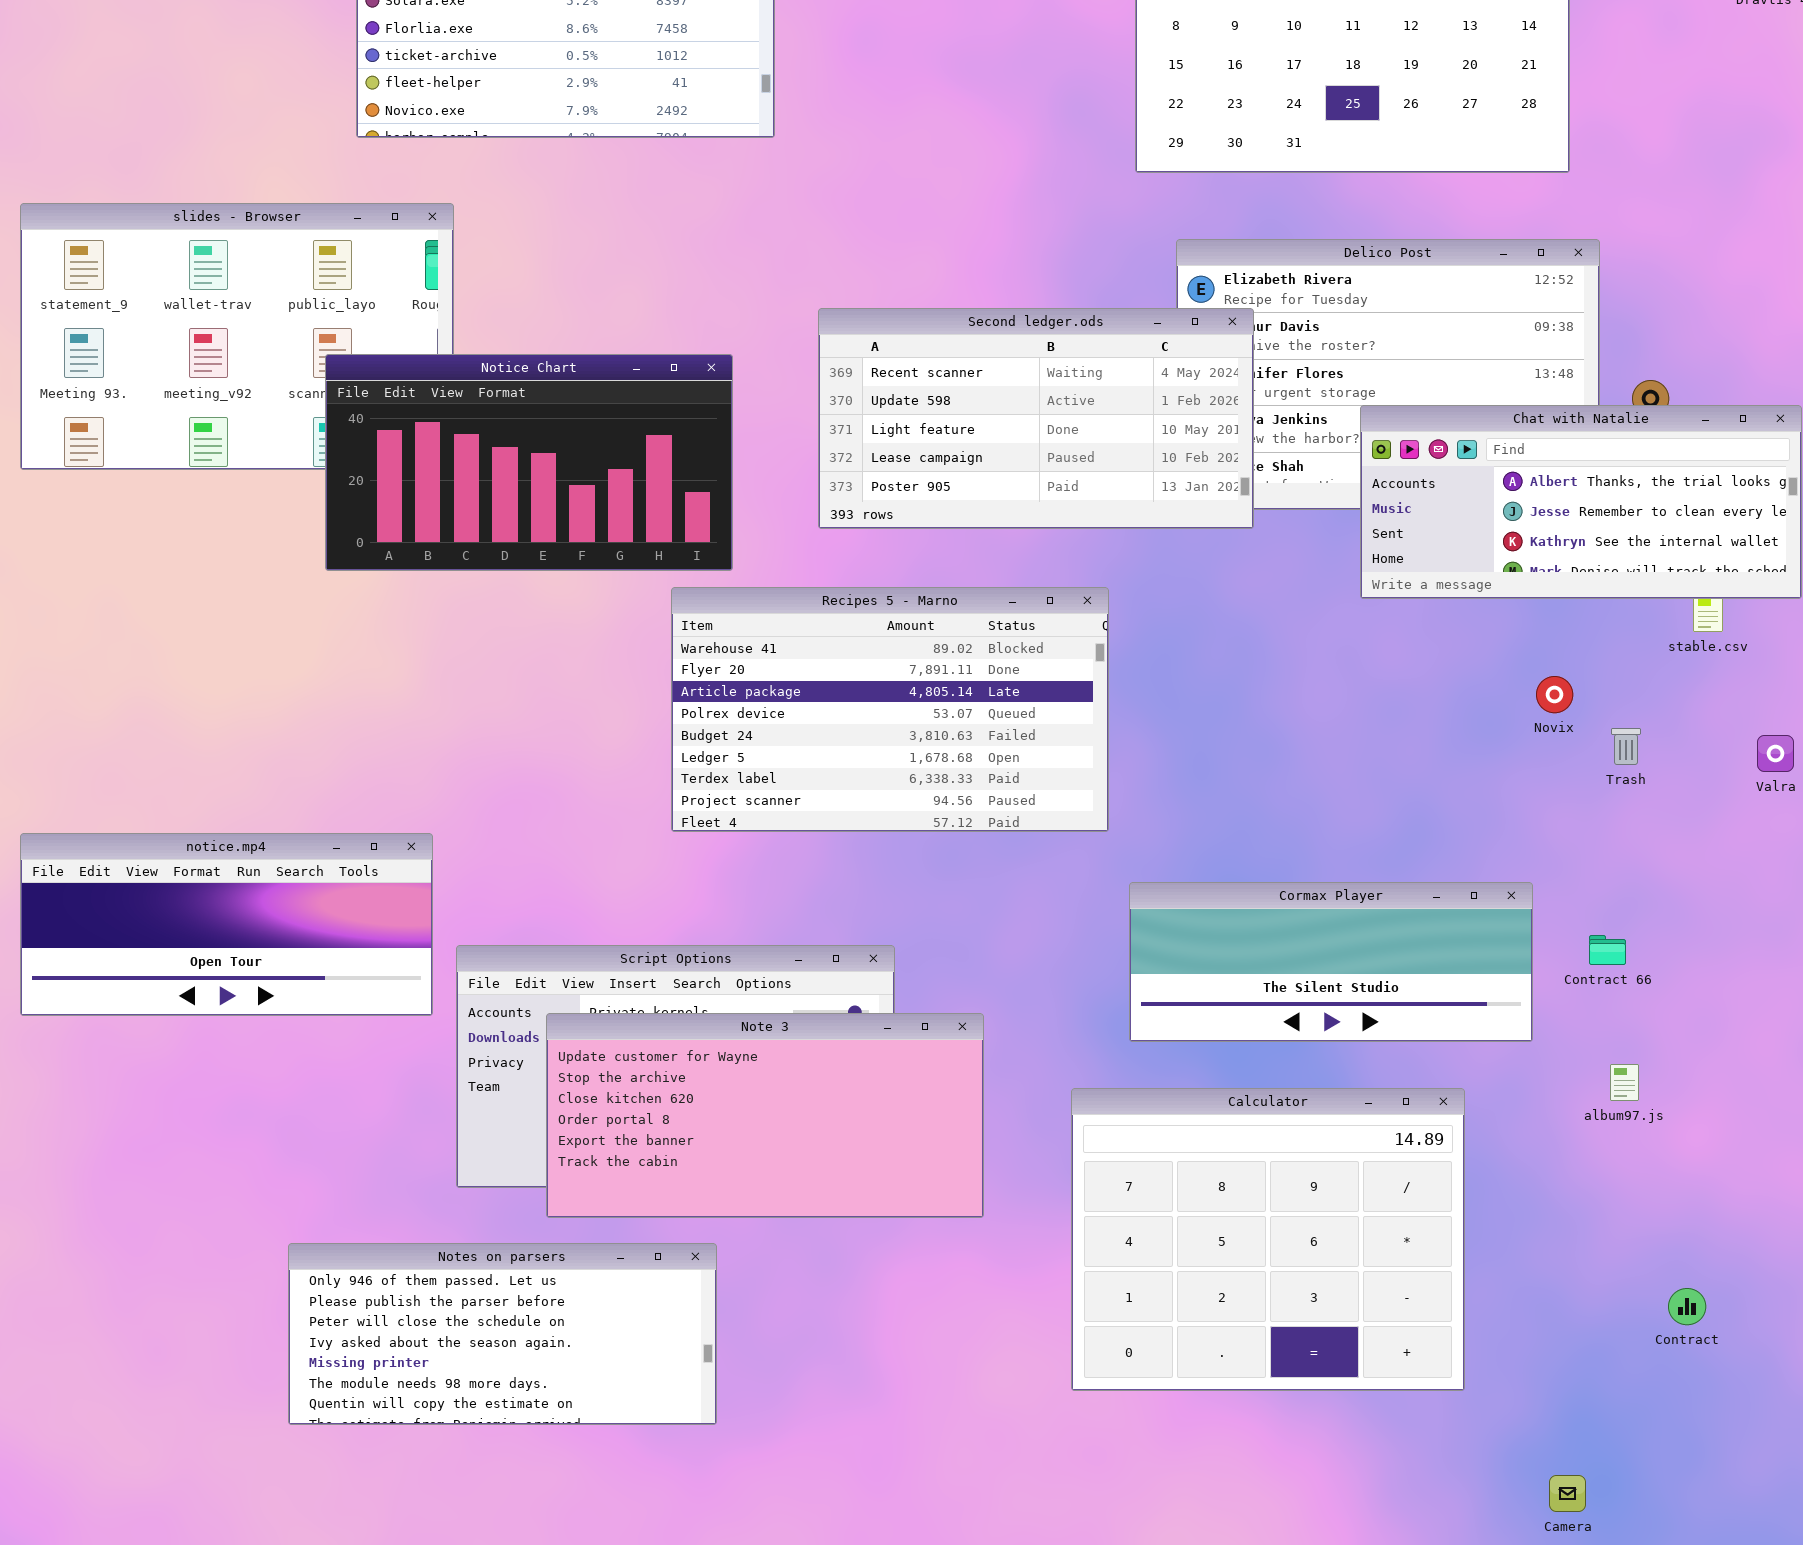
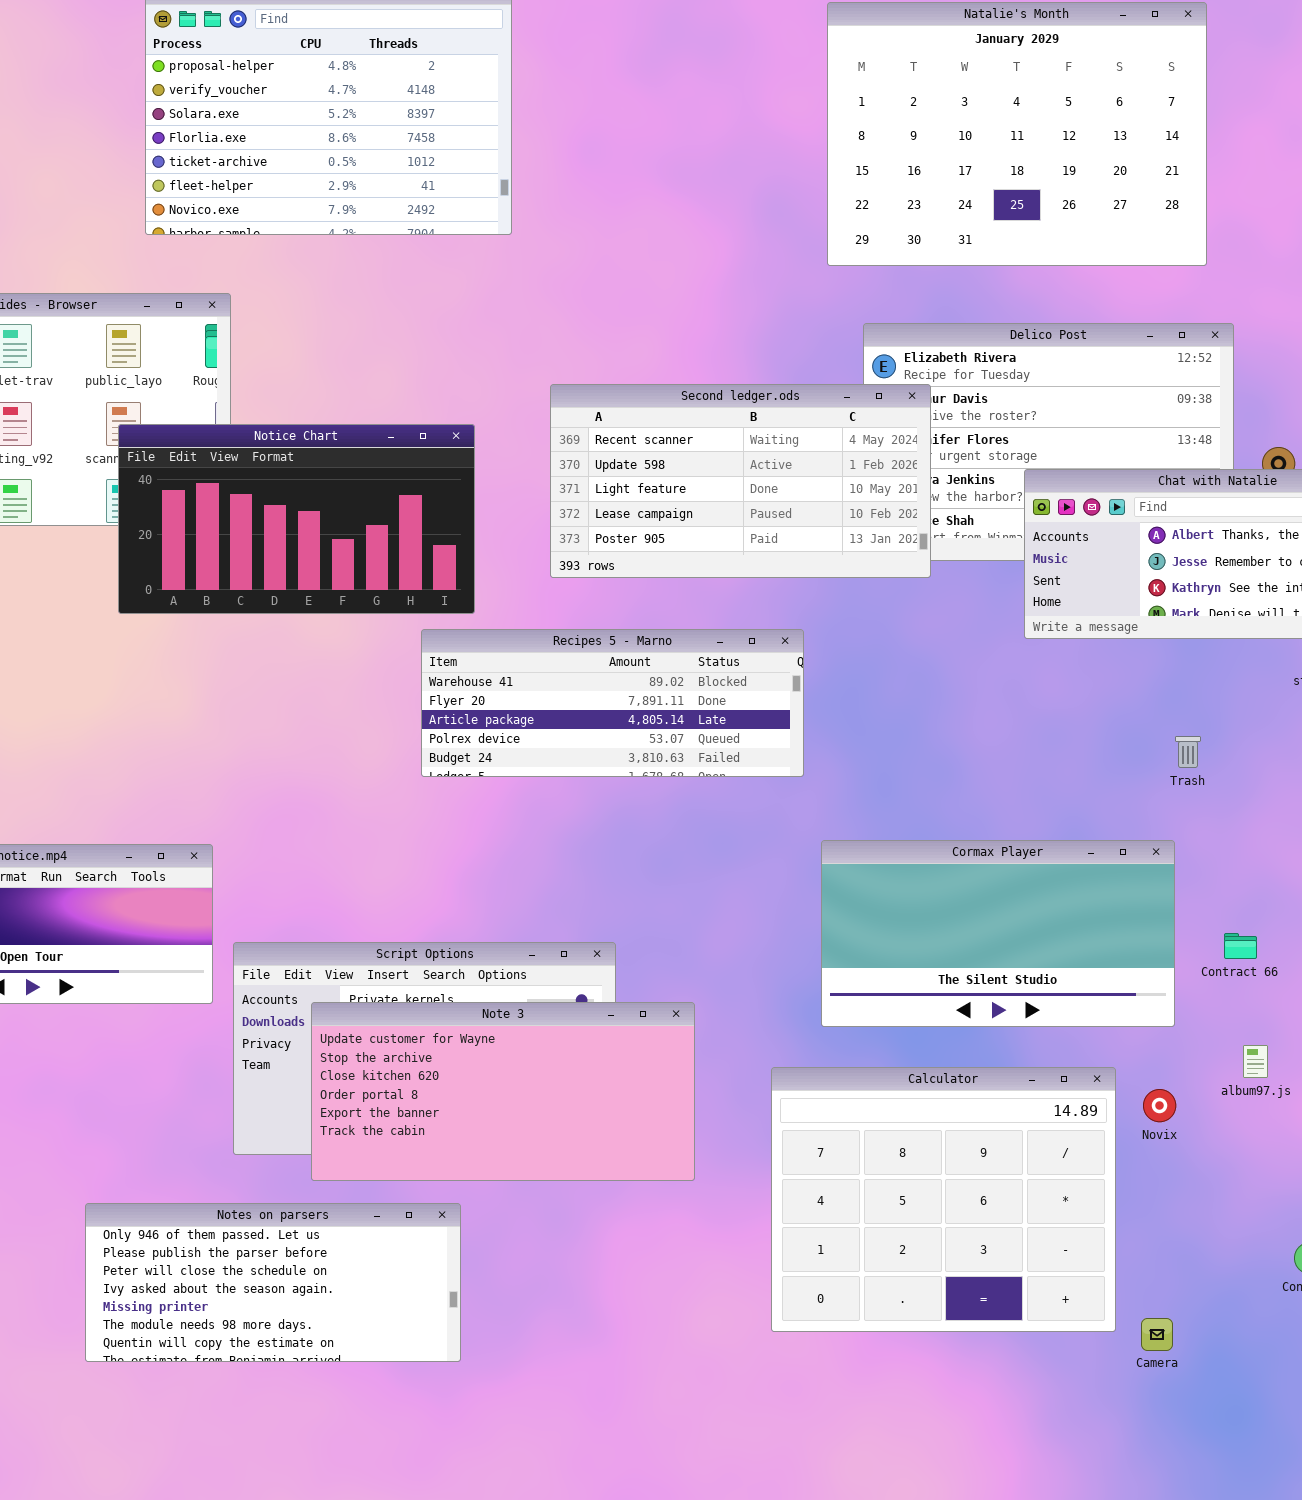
Recipes 5 - Marno: [671,587,1109,832] -> [421,629,804,777], resized
Novix: [1536,676,1573,713] -> [1143,1089,1176,1122], moved
Trash: [1611,728,1641,765] -> [1175,736,1201,768], moved
Cormax Player: [1129,882,1533,1042] -> [821,840,1175,1027], resized
Camera: [1549,1475,1586,1512] -> [1141,1318,1173,1351], moved

